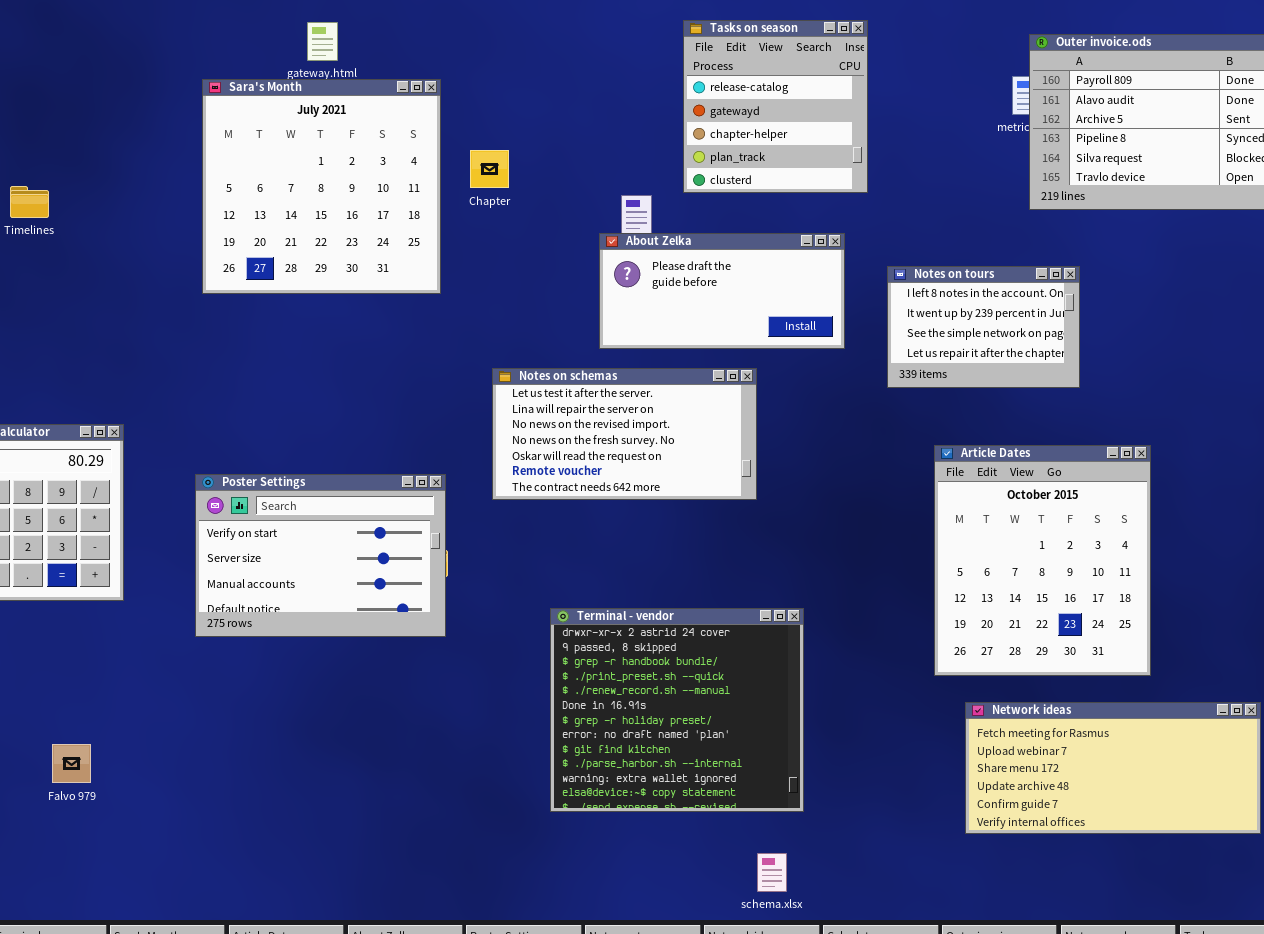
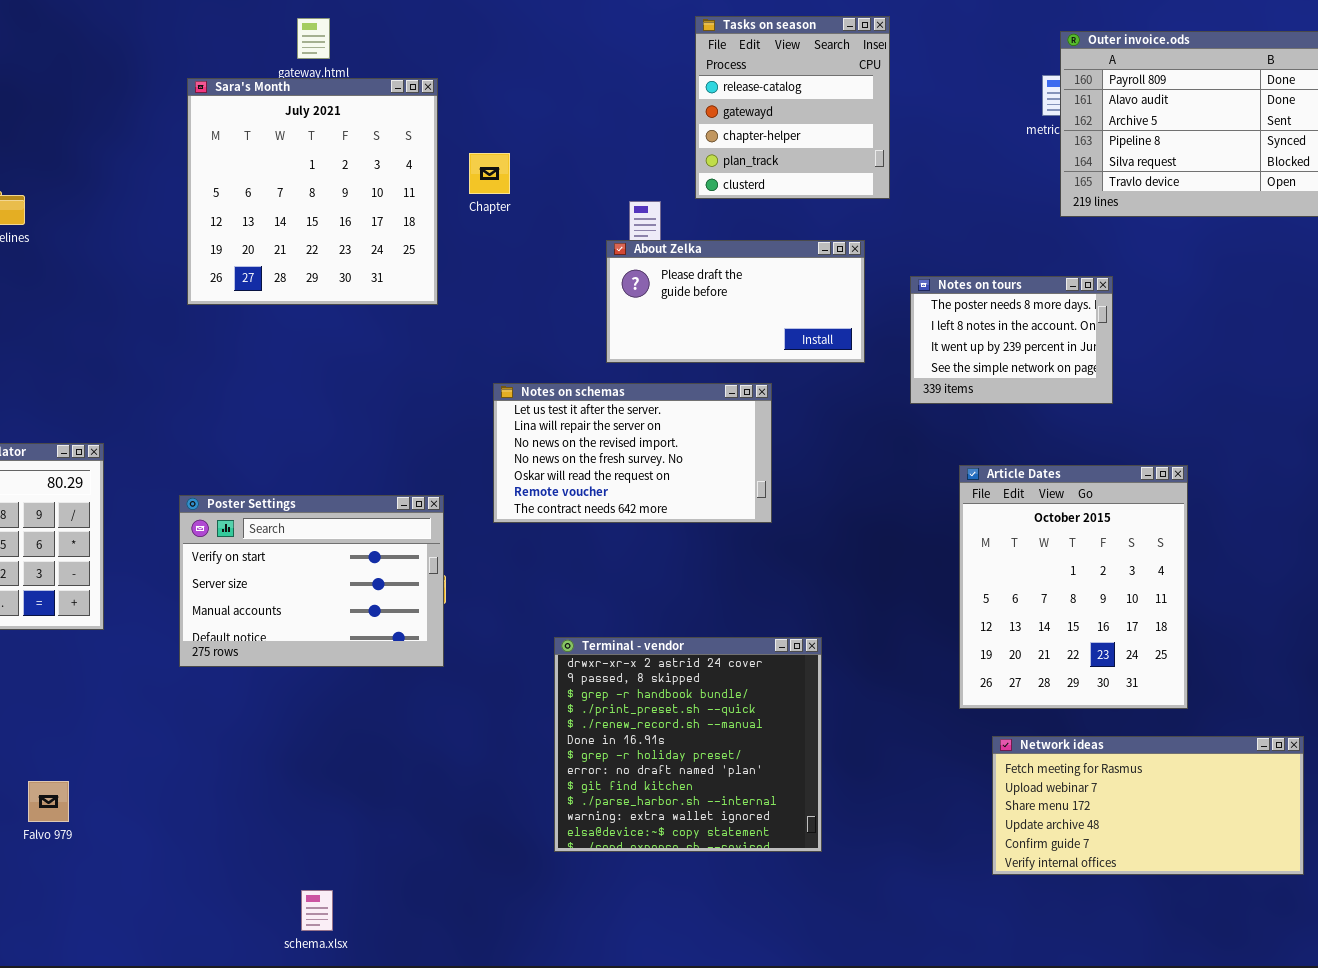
Notes on tours: [887,266,1080,388] -> [910,276,1113,404], scrolled up 1 row
schema.xlsx: [757,853,787,892] -> [301,890,333,931], moved

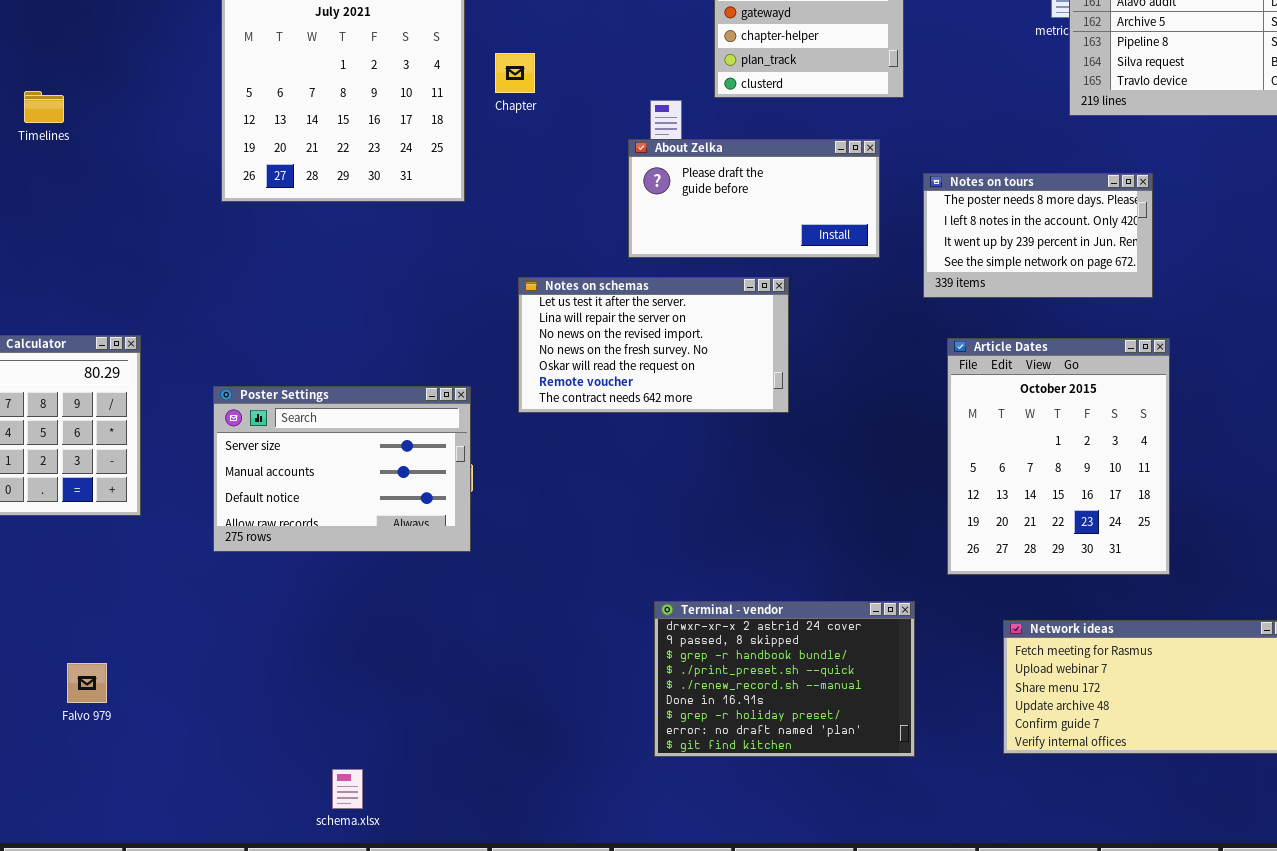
Notes on tours: [910,276,1113,404] -> [923,173,1153,298], resized
Article Dates: [959,465,1188,709] -> [947,338,1170,575], moved
Poster Settings: [179,495,444,667] -> [213,386,471,552], scrolled down 1 row
Terminal - vendor: [554,637,822,852] -> [654,601,915,757], moved, resized

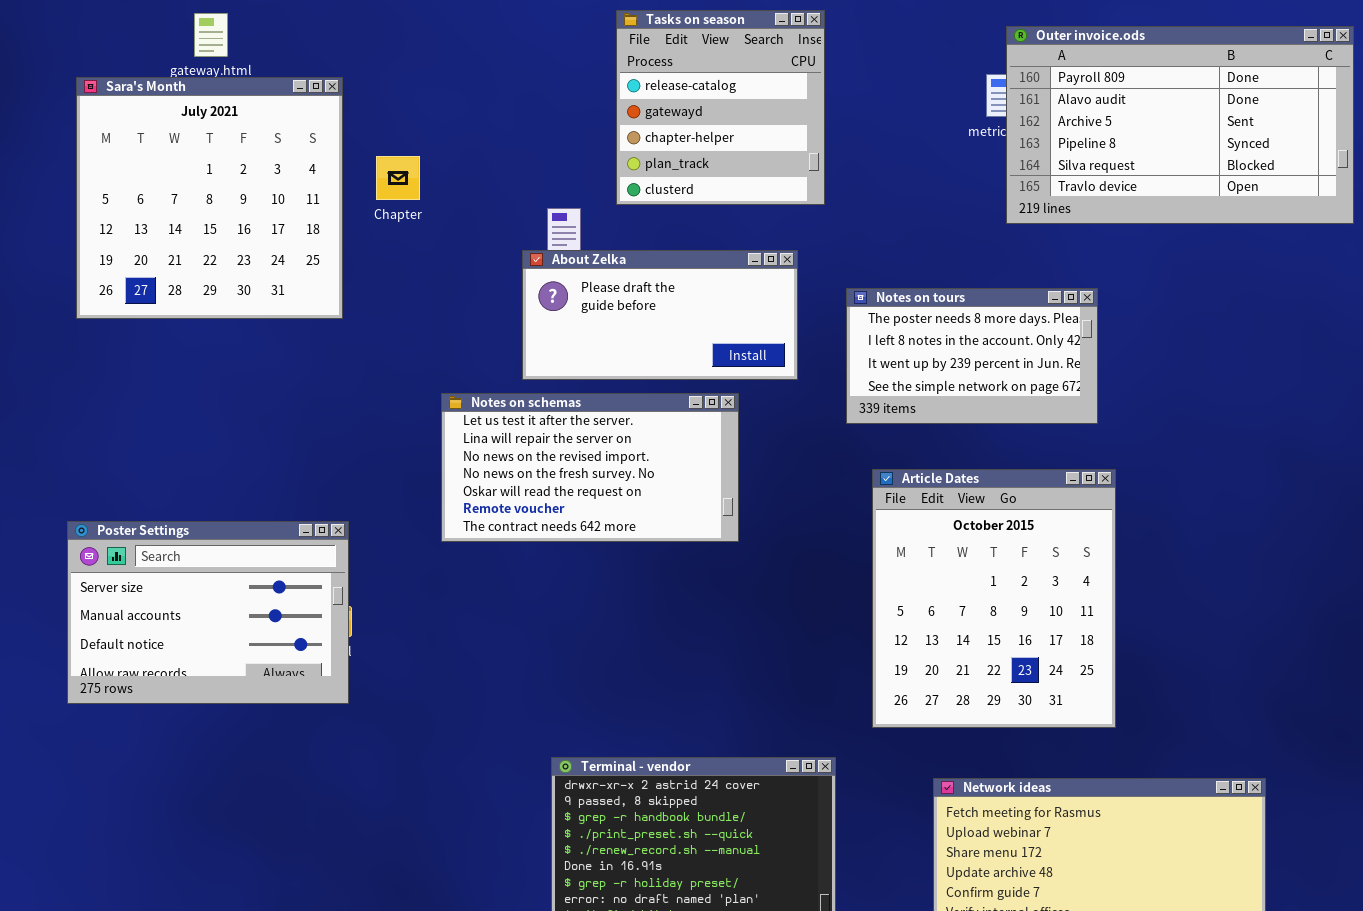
Notes on schemas: [518,277,789,413] -> [441,393,739,542], moved

